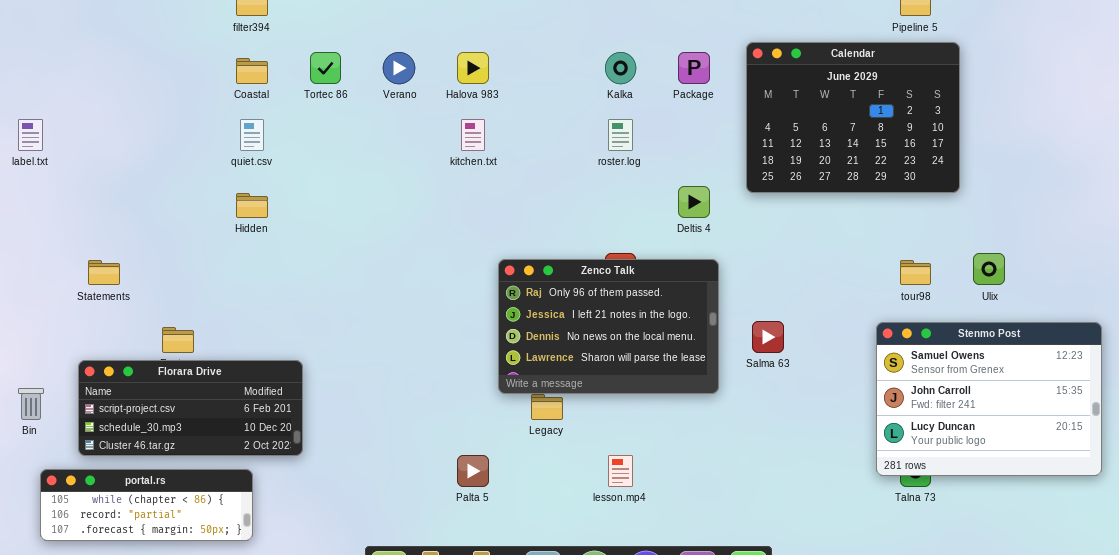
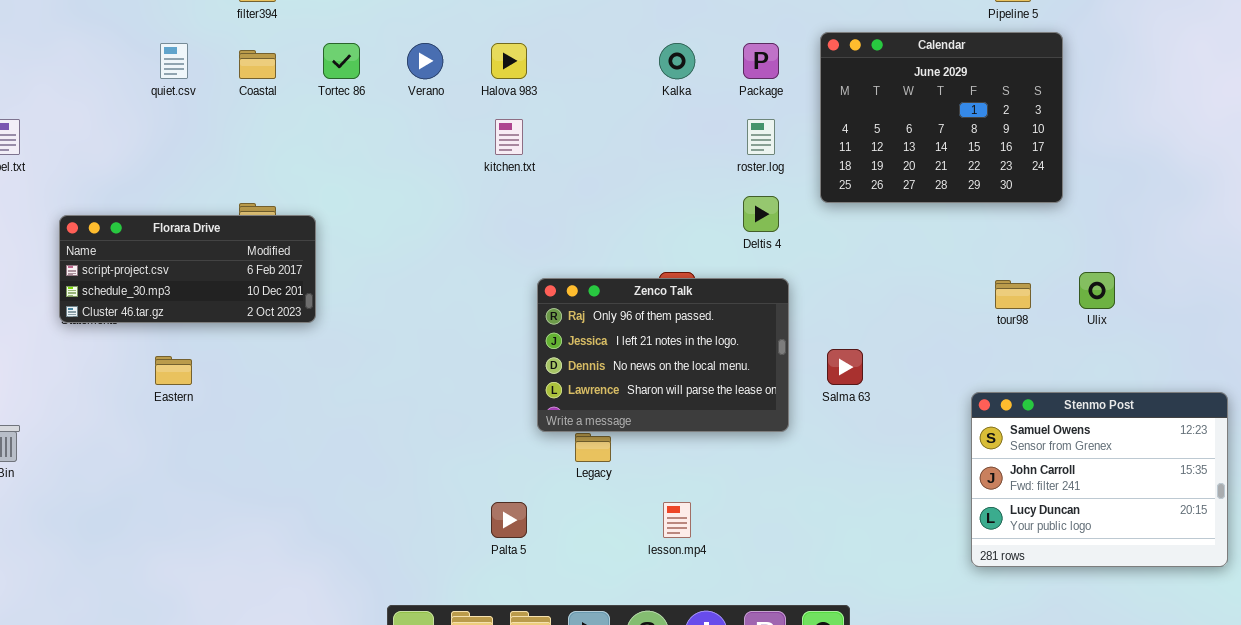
quiet.csv: [240,119,264,151] -> [160,43,188,79], moved
roster.log: [608,119,633,151] -> [747,119,775,155], moved
Stenmo Post: [876,322,1102,476] -> [971,392,1228,567], moved
Florara Drive: [78,360,303,456] -> [59,215,316,323], moved
portal.rs: [40,469,253,541] -> none, closed

